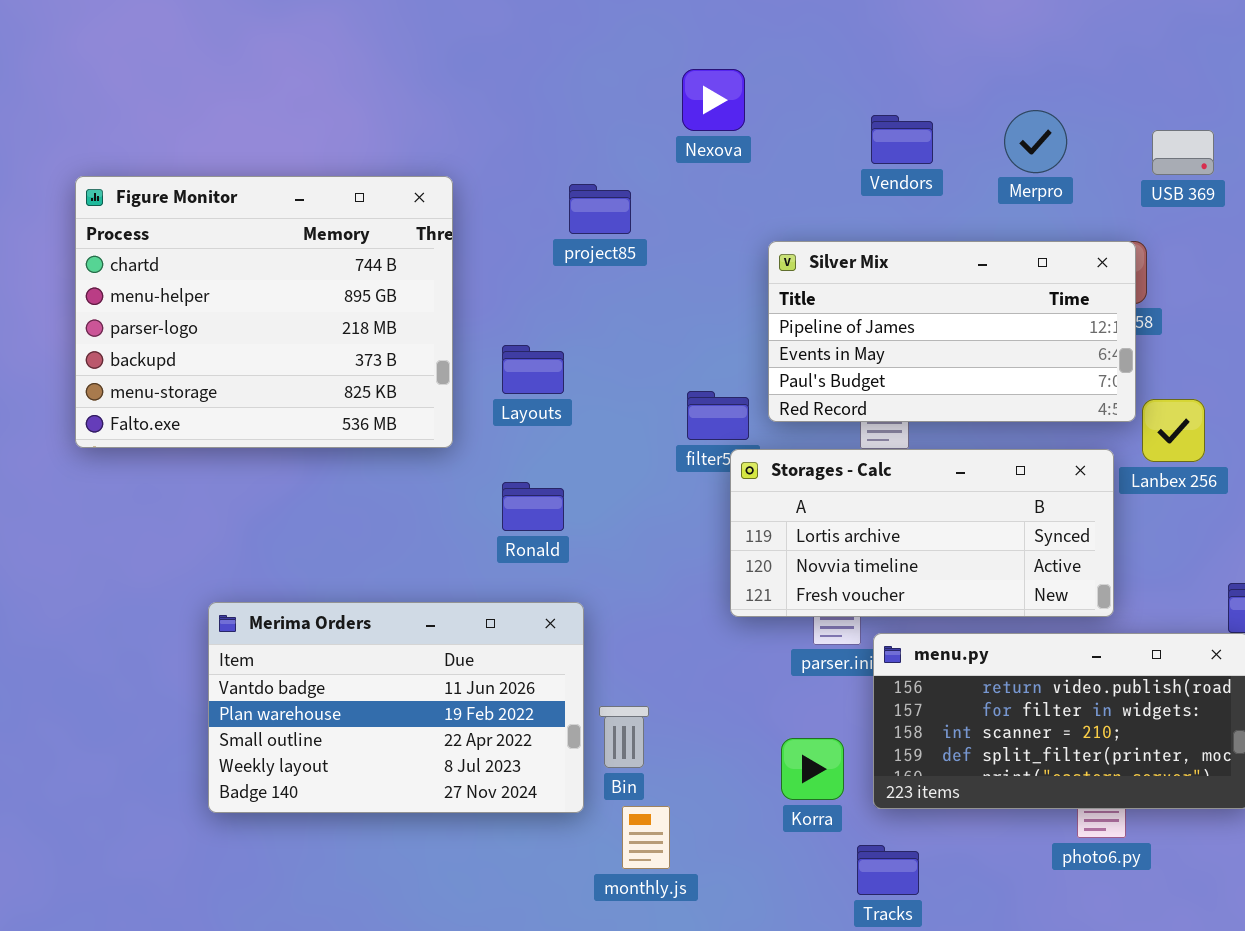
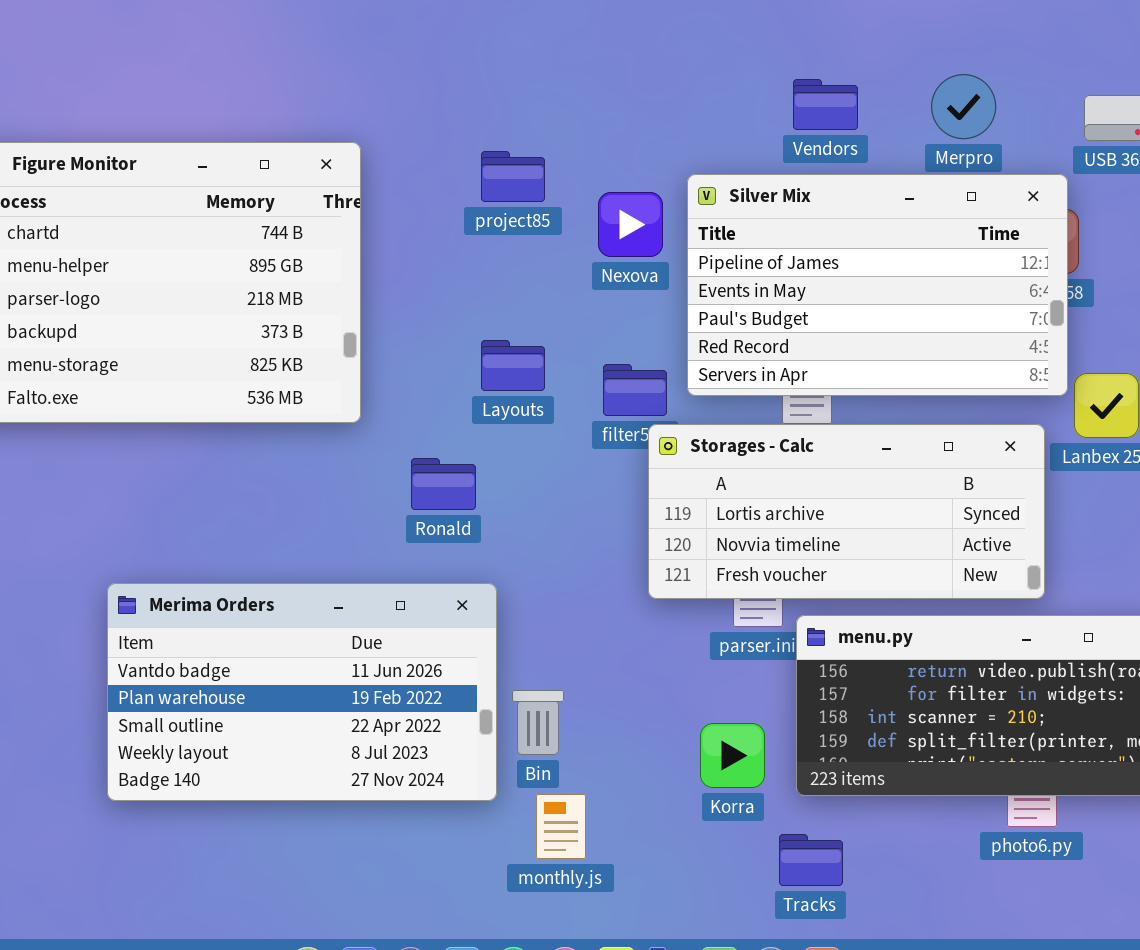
Nexova: [682,69,745,131] -> [598,192,663,257], moved
Silver Mix: [768,241,1136,422] -> [687,174,1068,396], resized
Layouts: [502,345,564,394] -> [481,340,545,391], moved

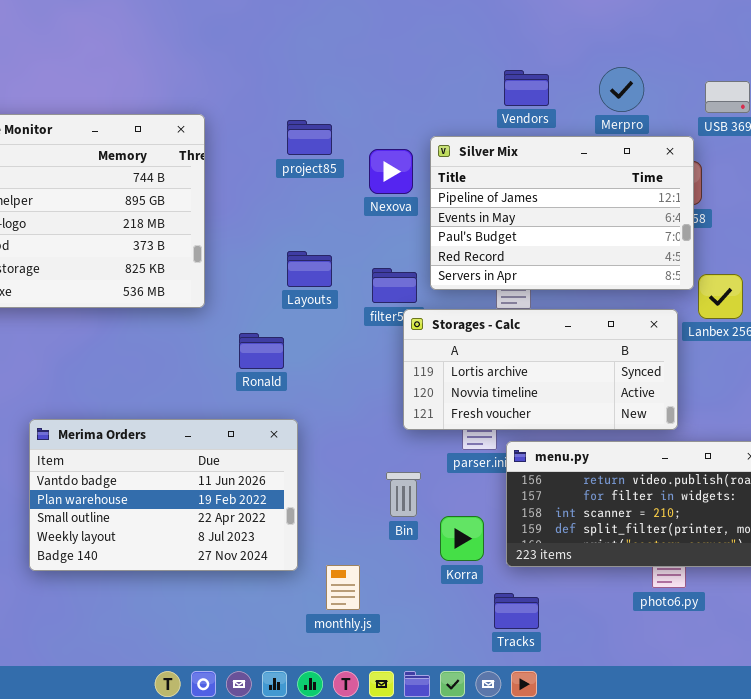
Bin: [512,690,564,755] -> [386,472,421,517], moved

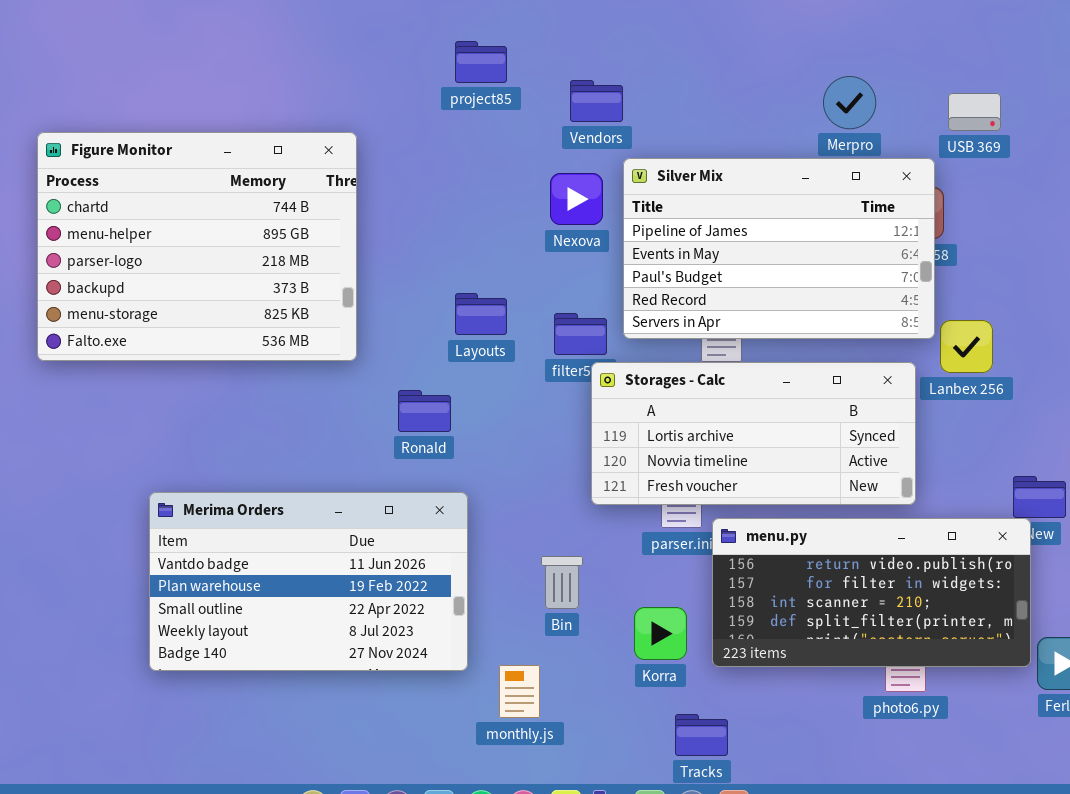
Vendors: [504,70,549,106] -> [570,80,623,122], moved
project85: [287,120,332,155] -> [455,41,507,83], moved
Bin: [386,472,421,517] -> [541,556,583,609], moved
Tracks: [494,593,539,629] -> [675,714,728,756], moved

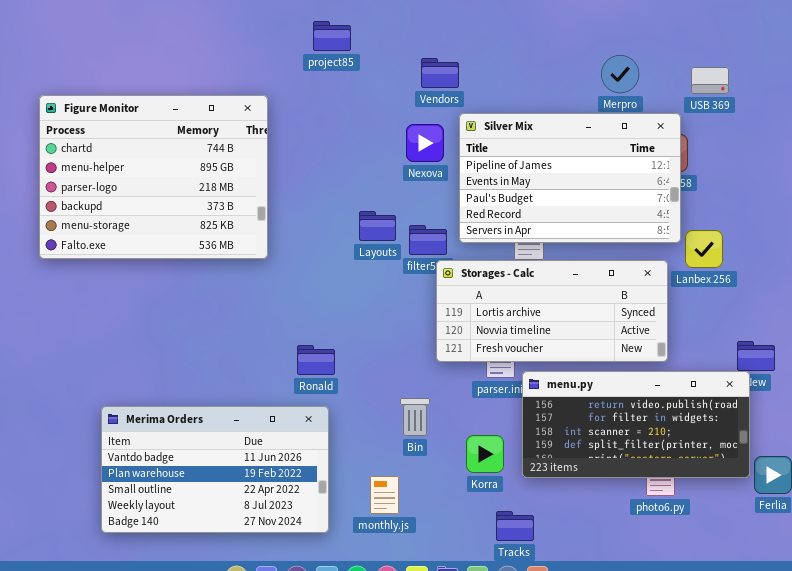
project85: [455,41,507,83] -> [313,21,351,51], moved
Layouts: [455,293,507,335] -> [359,211,396,241], moved
Ronald: [398,390,451,432] -> [297,345,335,375], moved
Merima Orders: [149,492,468,671] -> [101,406,329,533], moved

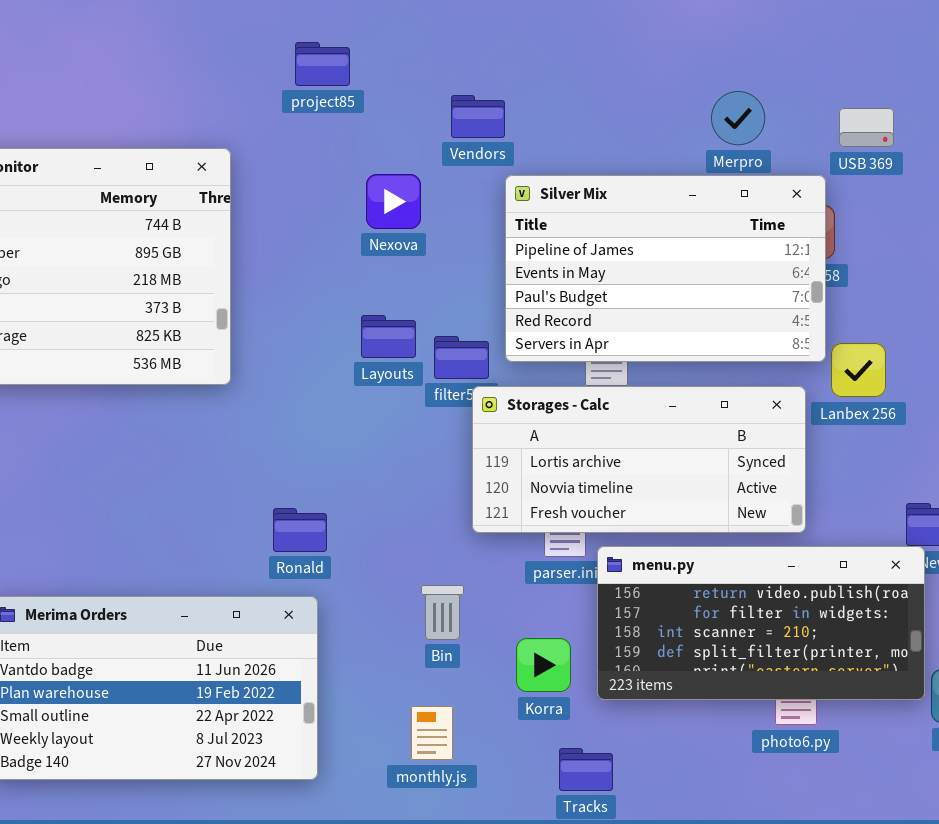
Nexova: [406,124,444,162] -> [366,174,421,229], moved
monthly.js: [370,476,399,514] -> [411,706,453,760], moved

